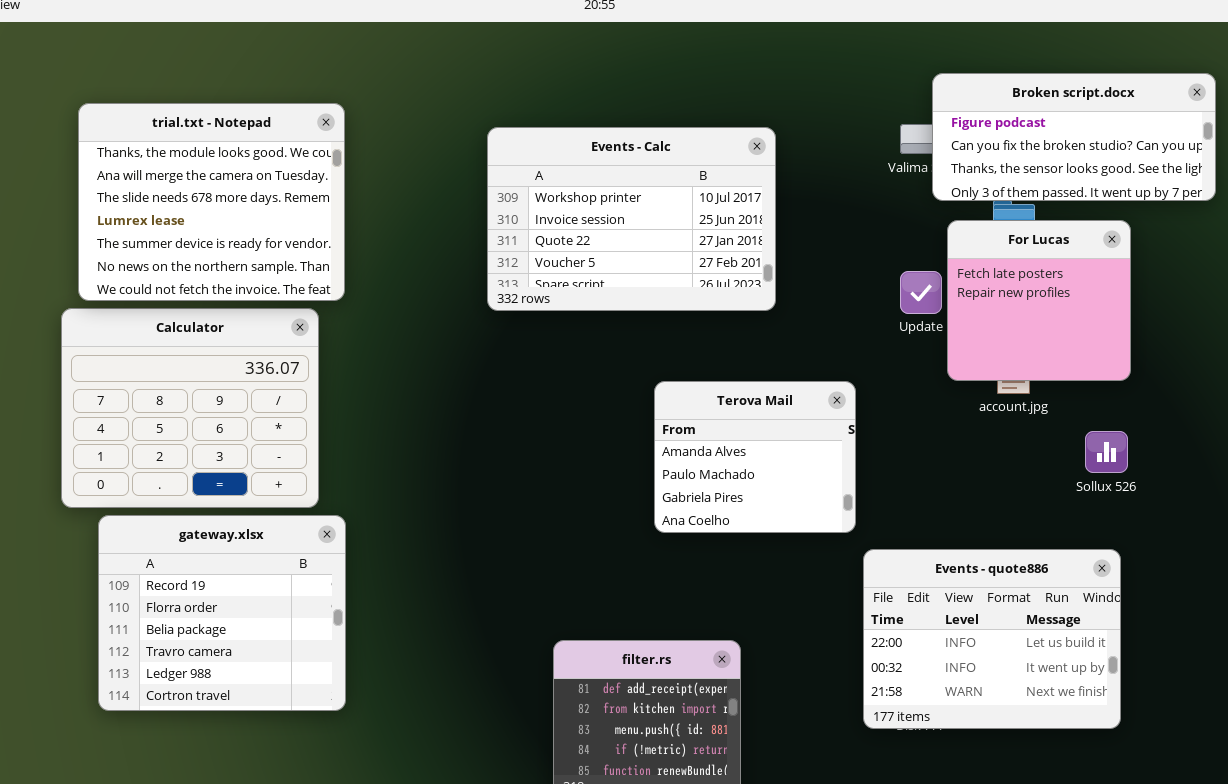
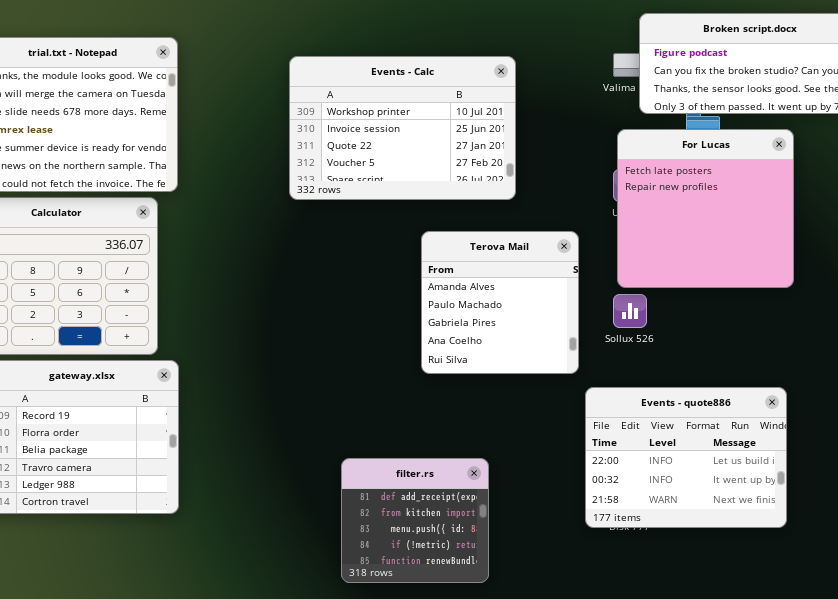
For Lucas: [947,220,1131,381] -> [617,129,794,288], resized
Terova Mail: [654,381,856,533] -> [421,231,579,374], resized
Sollux 526: [1085,431,1128,473] -> [613,294,647,328], moved

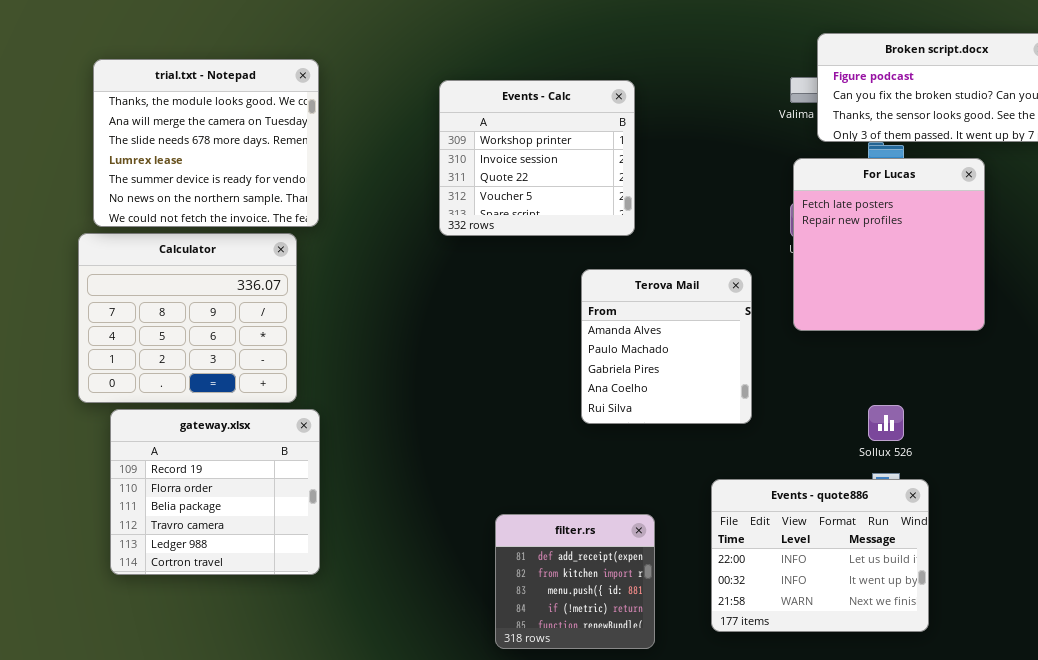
Events - Calc: [289,56,516,200] -> [439,80,635,236], resized
Sollux 526: [613,294,647,328] -> [868,405,904,441], moved
Events - quote886: [585,387,787,528] -> [711,479,929,632], moved

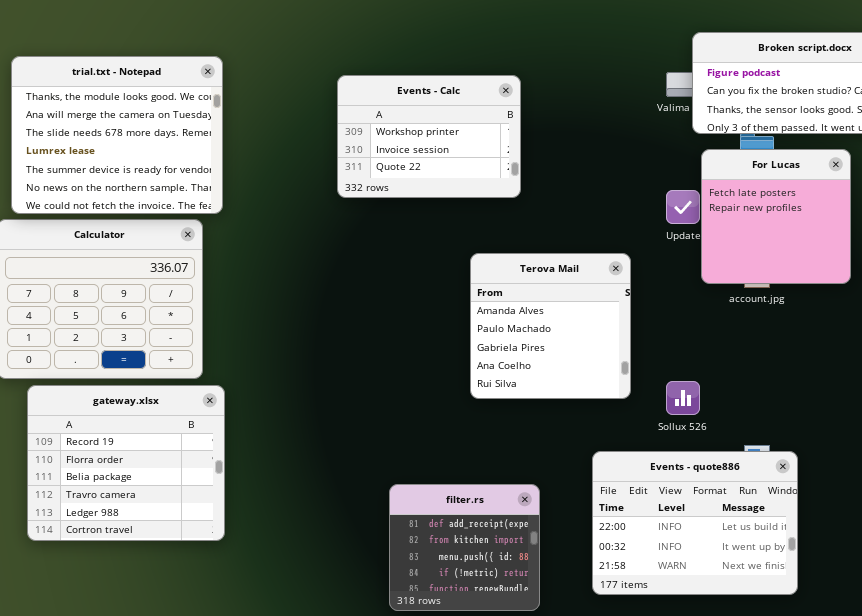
Events - Calc: [439,80,635,236] -> [337,75,521,198], resized
For Lucas: [793,158,985,331] -> [701,149,851,284], resized
Sollux 526: [868,405,904,441] -> [666,381,700,415], moved

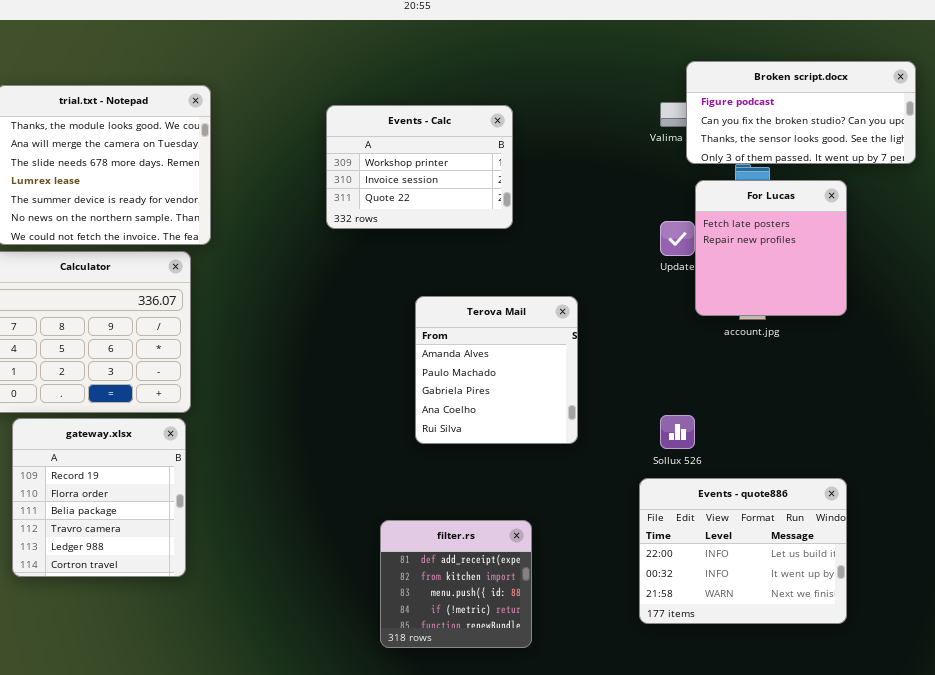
Terova Mail: [470,253,631,399] -> [415,296,578,444], moved
gateway.xlsx: [27,385,225,541] -> [12,418,186,577], resized
Events - quote886: [592,451,798,595] -> [639,478,847,624], moved

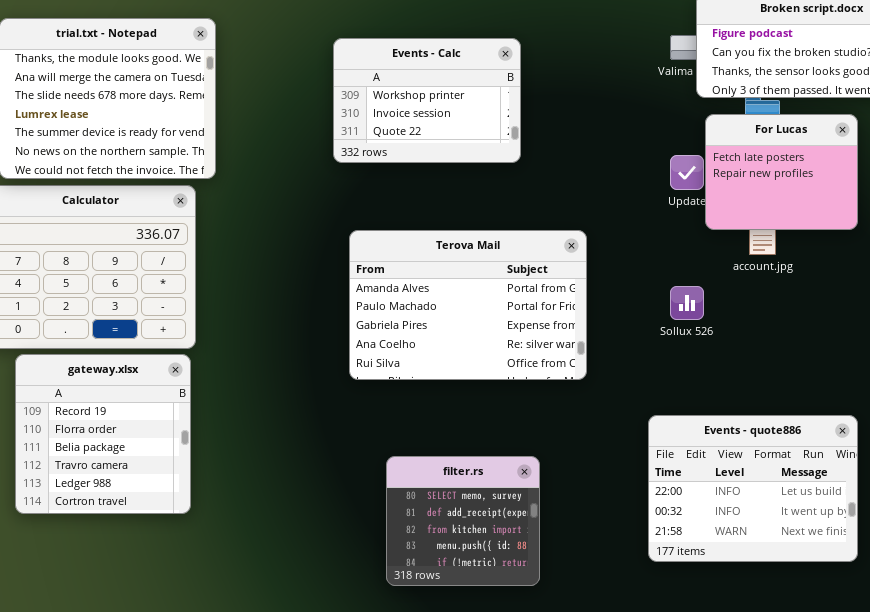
For Lucas: [695,180,847,316] -> [705,114,858,230], resized
Terova Mail: [415,296,578,444] -> [349,230,587,380], resized
Sollux 526: [660,415,695,449] -> [670,286,704,320], moved
filter.rs: [380,520,532,648] -> [386,456,540,586], scrolled up 1 row

